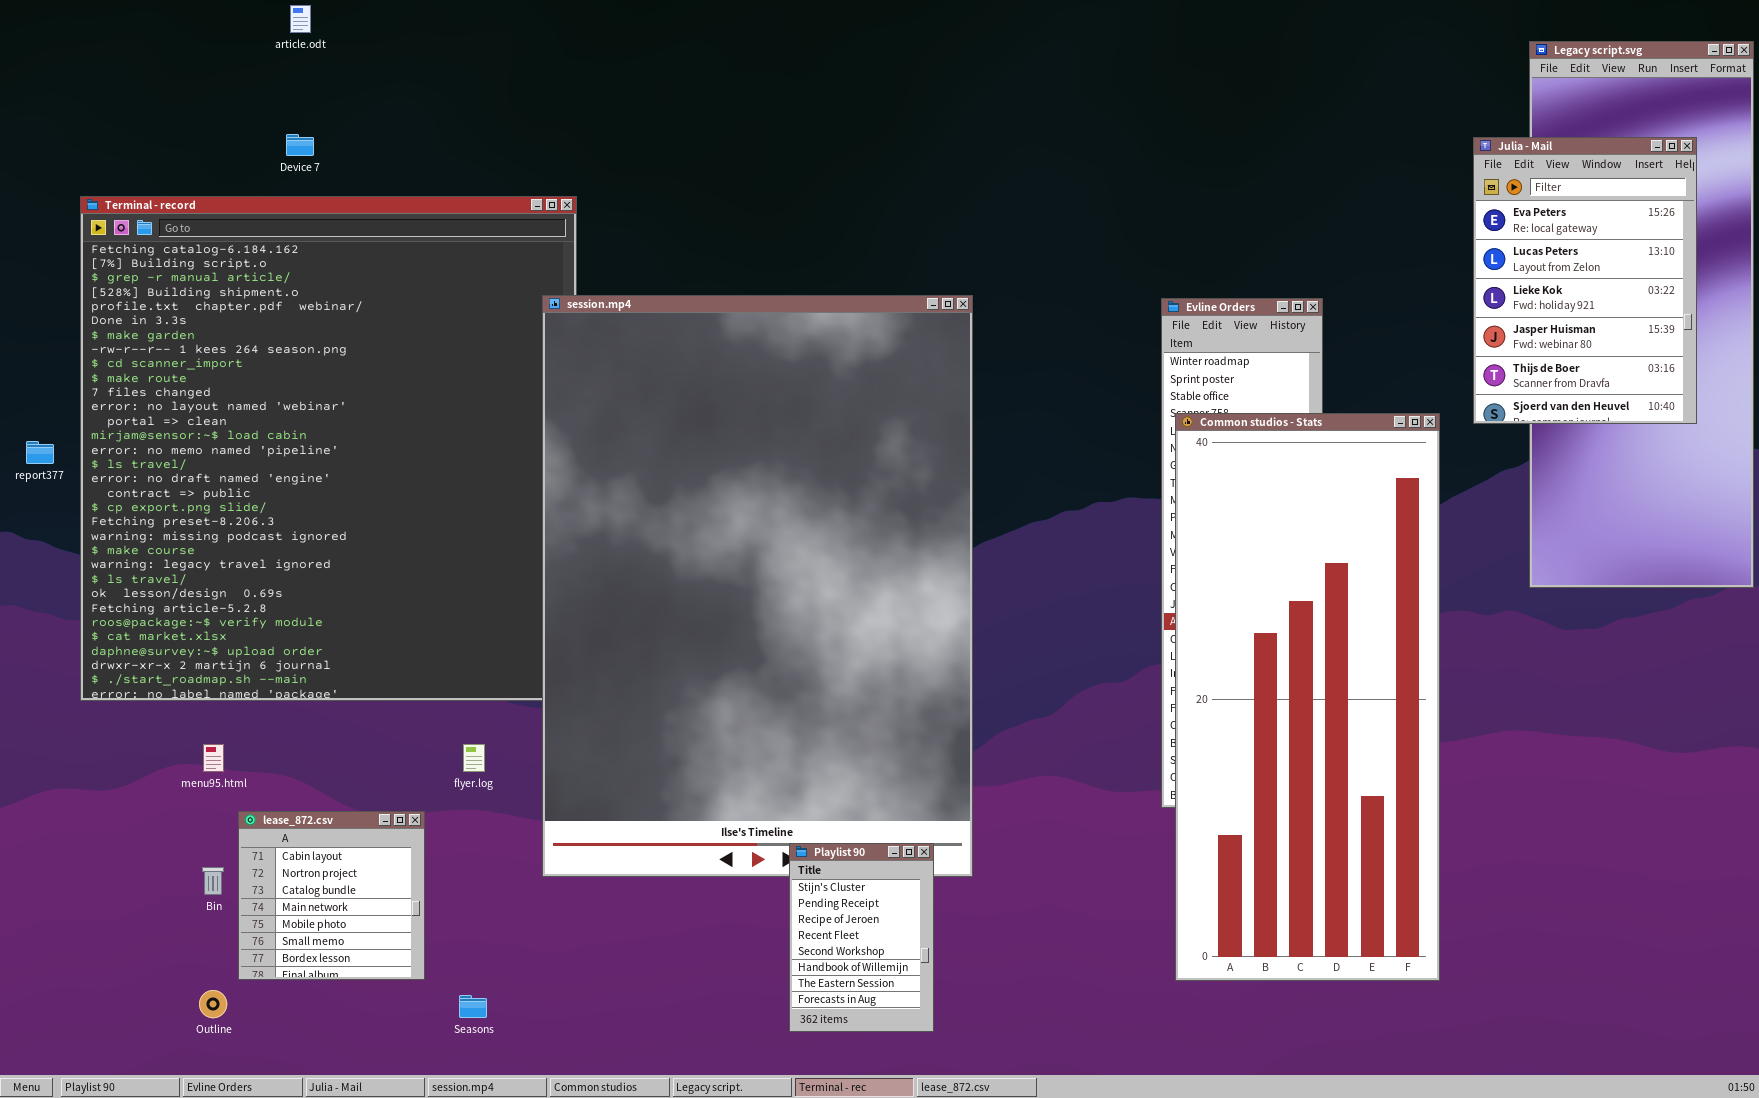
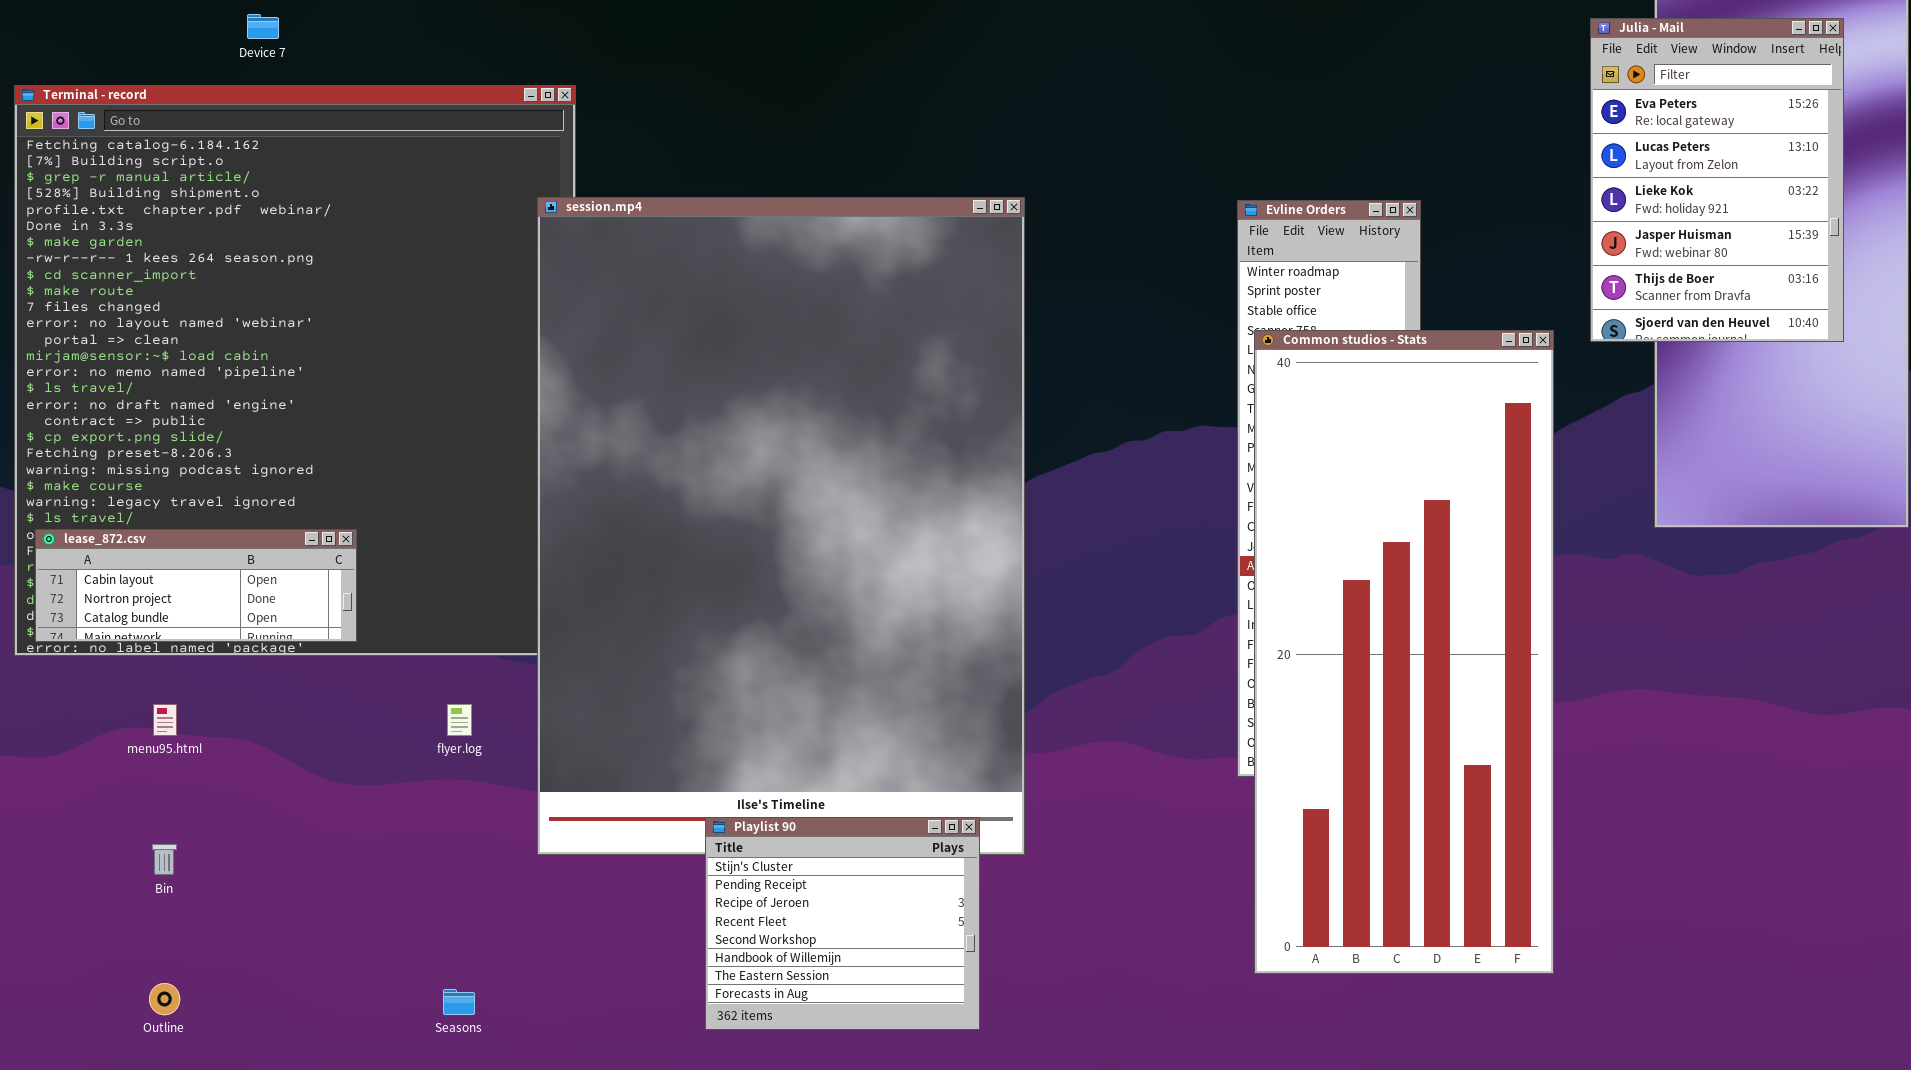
lease_872.csv: [238,811,425,980] -> [35,529,357,642], moved, resized
Playlist 90: [789,843,934,1032] -> [705,817,980,1030], resized

